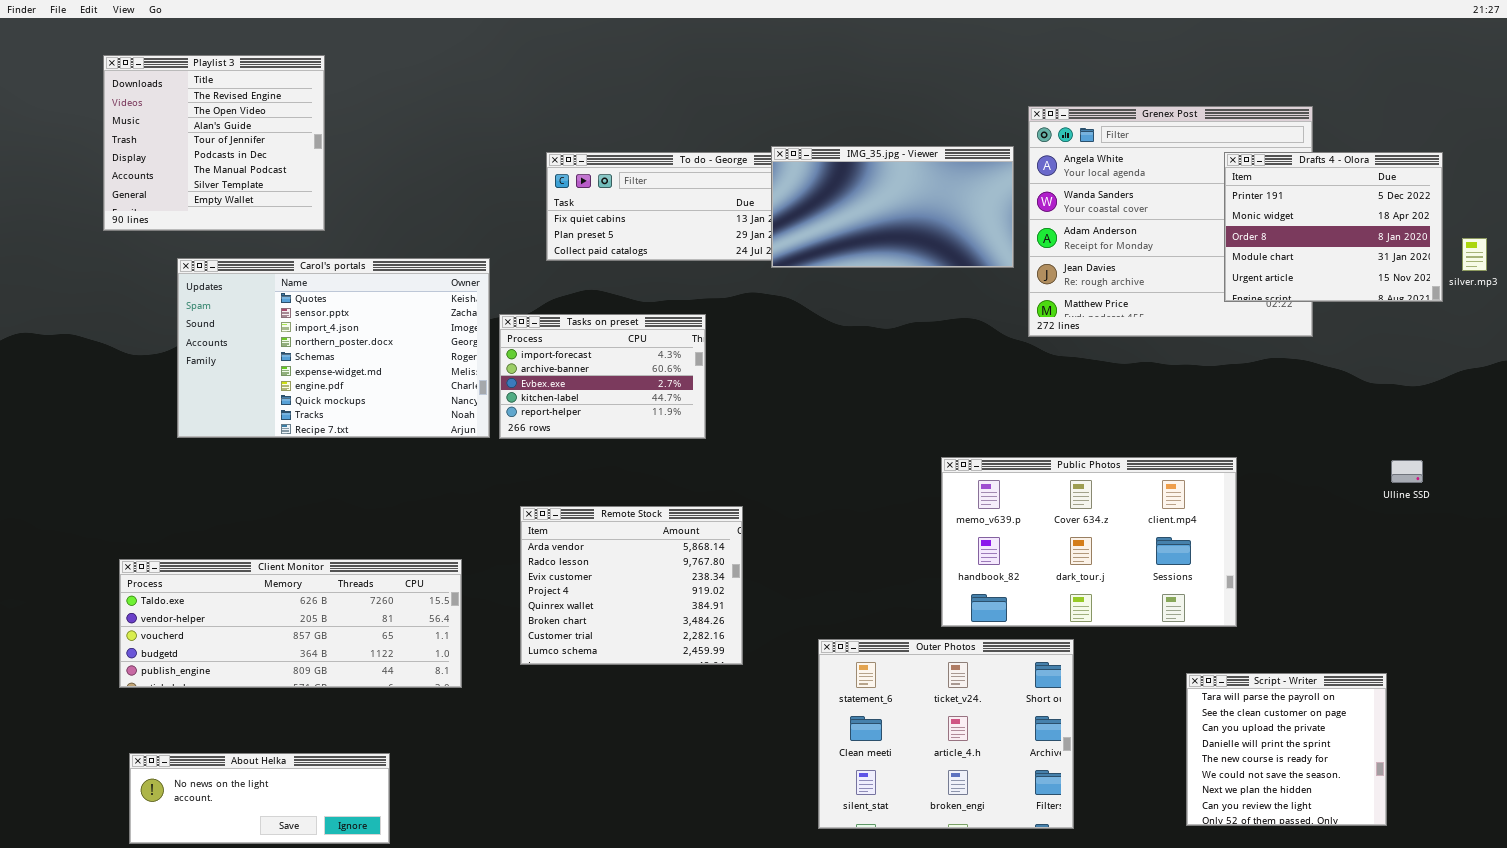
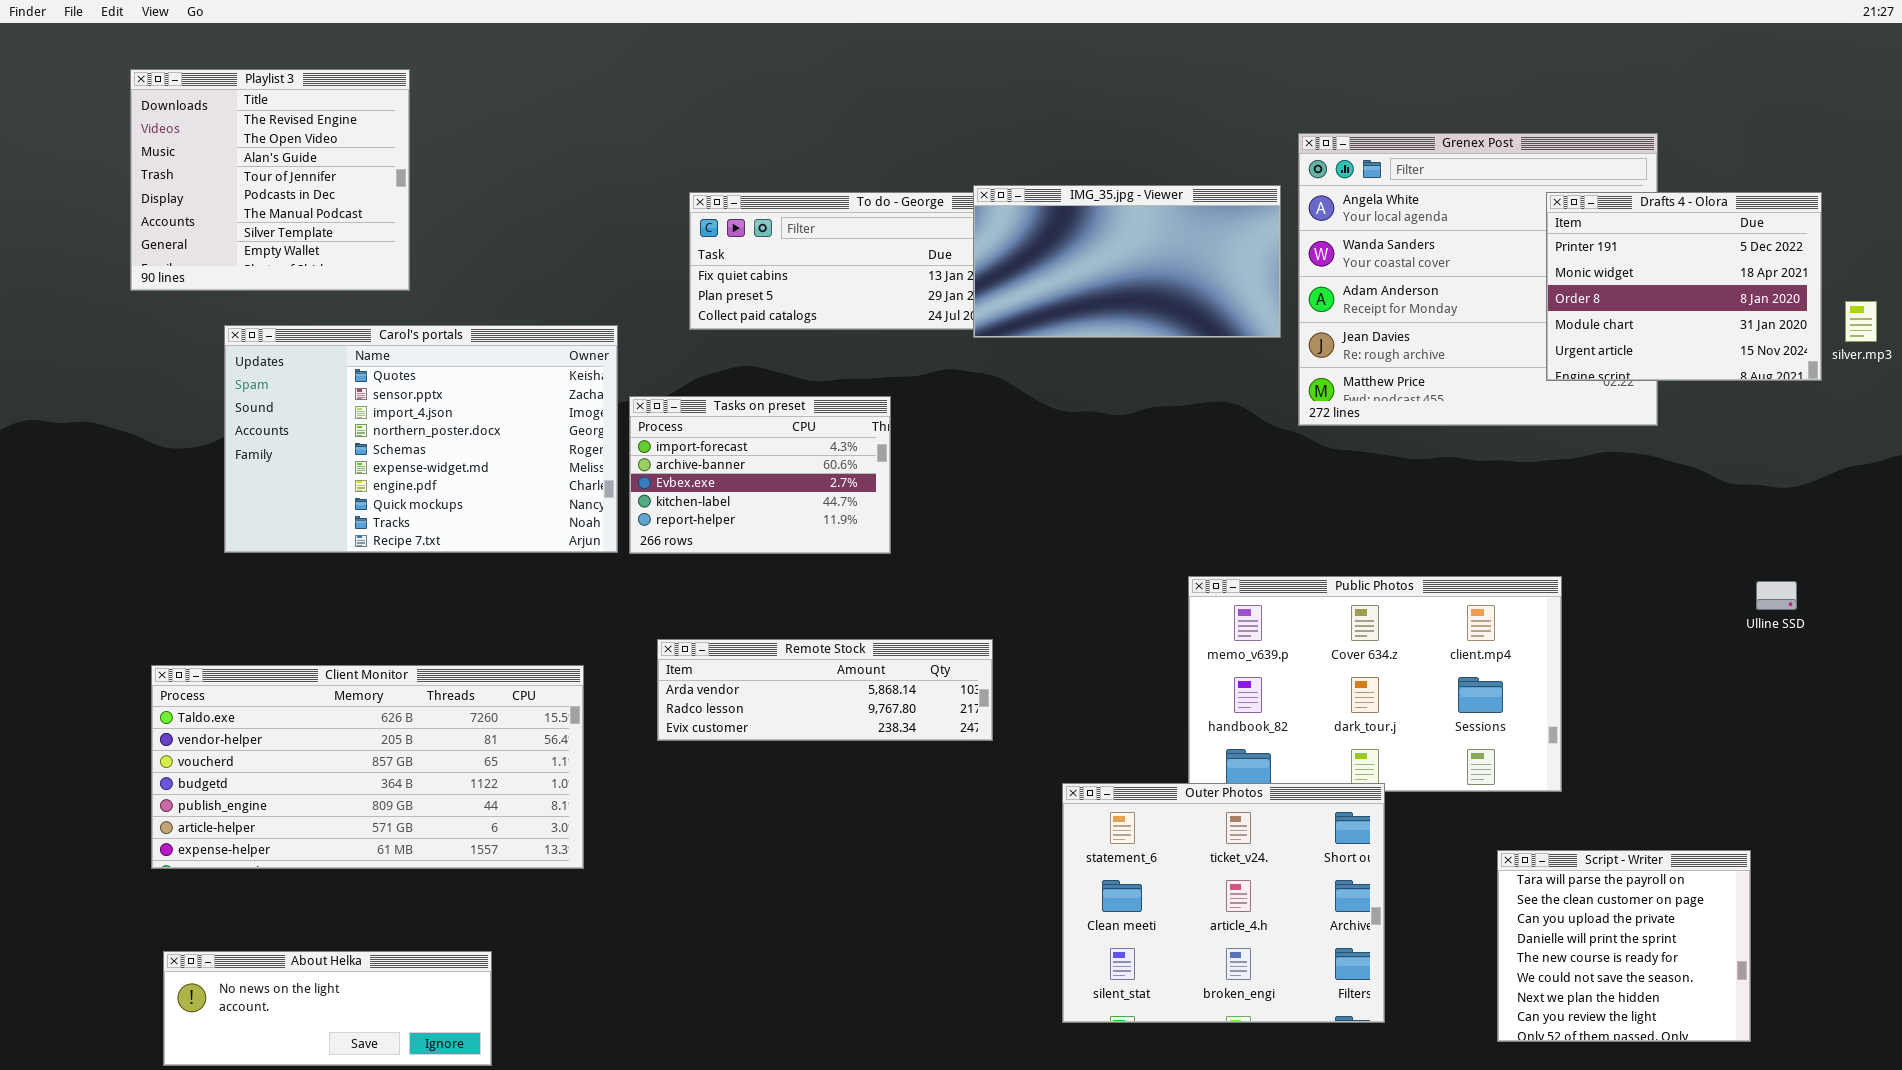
Remote Stock: [520,506,743,665] -> [657,639,993,741], resized
Client Monitor: [119,559,462,688] -> [151,665,584,869], resized
Outer Photos: [818,639,1074,829] -> [1062,783,1385,1023], moved

